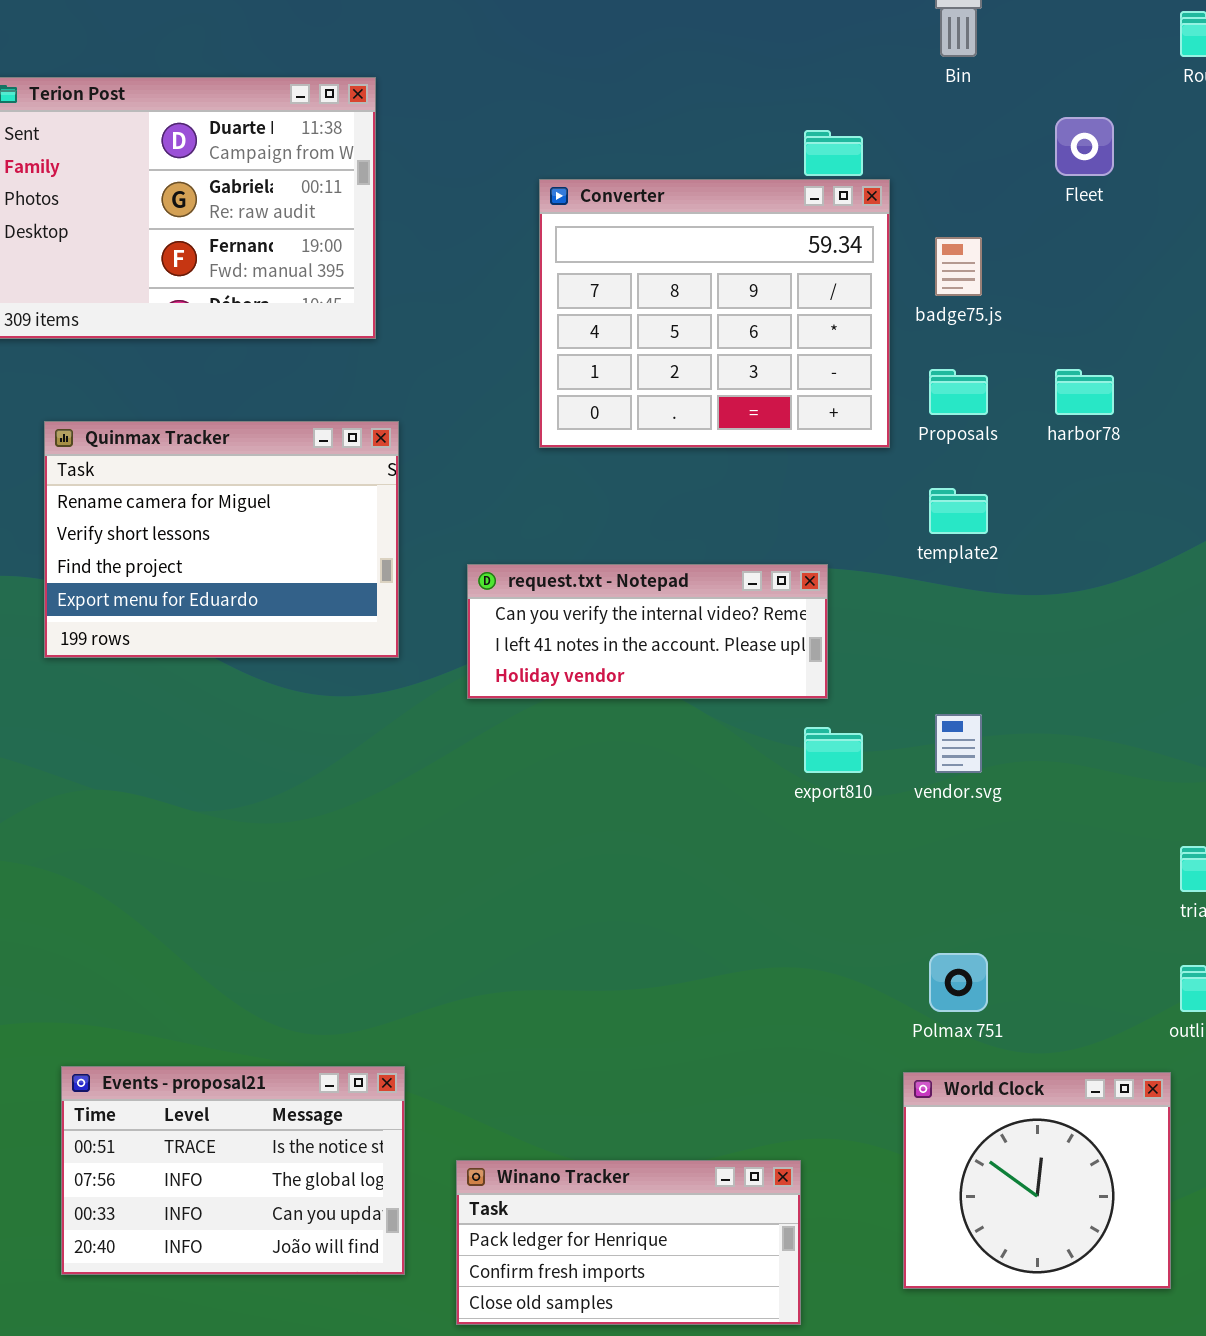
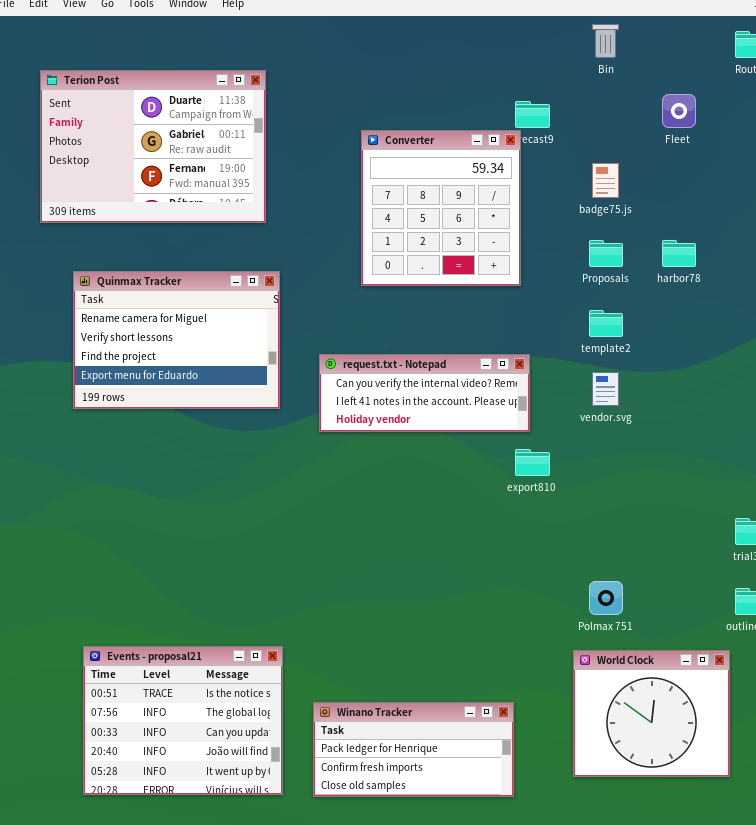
Converter: [539,179,890,448] -> [361,130,521,286], resized
vendor.svg: [935,714,982,773] -> [592,372,619,406], moved
Events - proposal21: [61,1066,405,1275] -> [83,646,283,795], resized

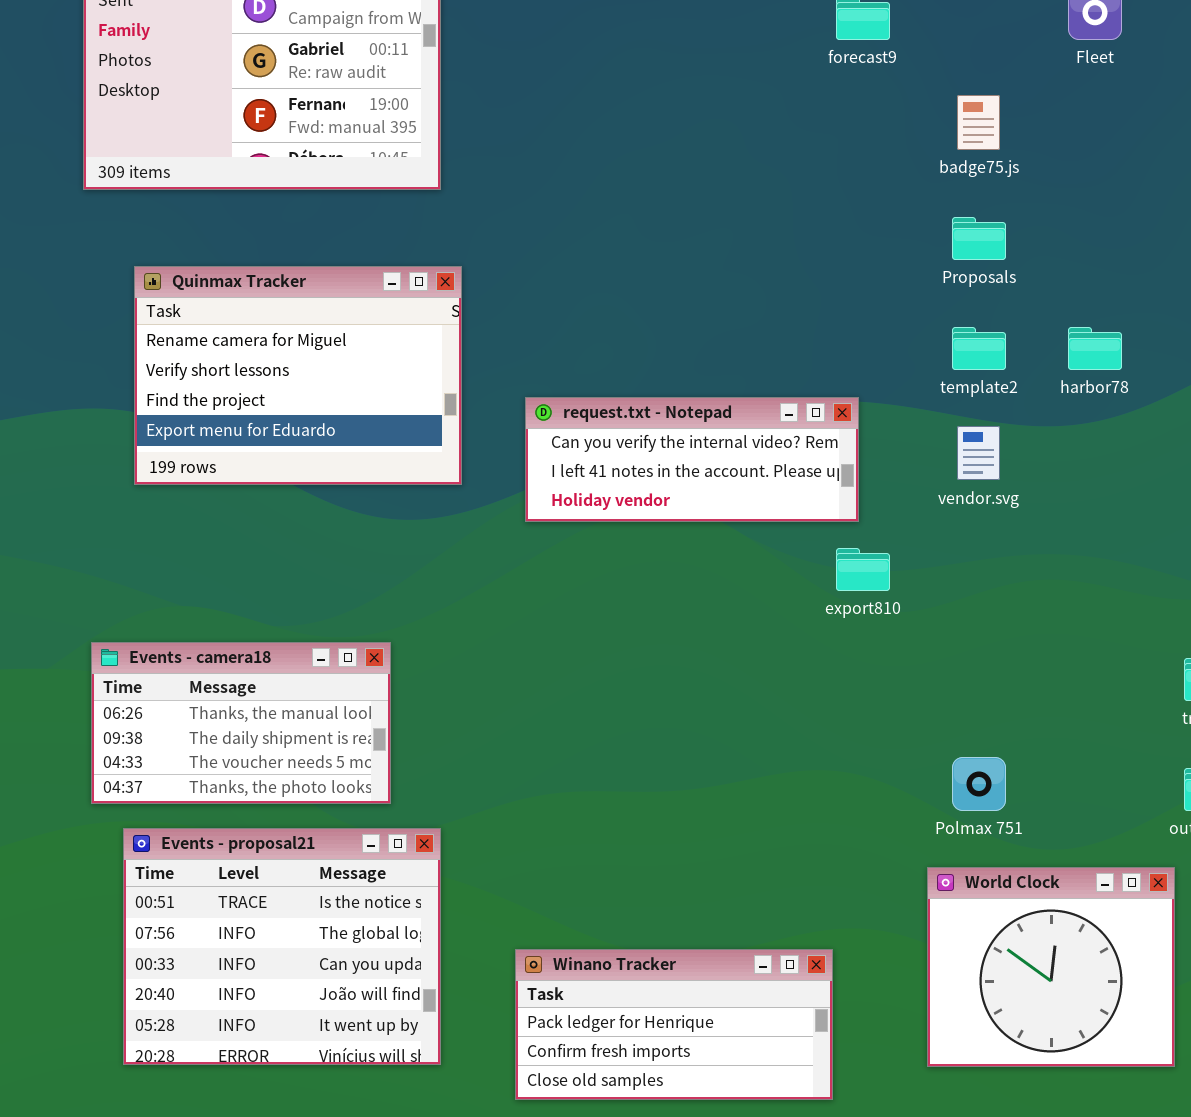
Converter: [361,130,521,286] -> none, closed
harbor78: [662,240,696,267] -> [1068,327,1122,370], moved
Events - camera18: none -> [91,642,391,804], opened
Events - proposal21: [83,646,283,795] -> [123,828,441,1065], moved

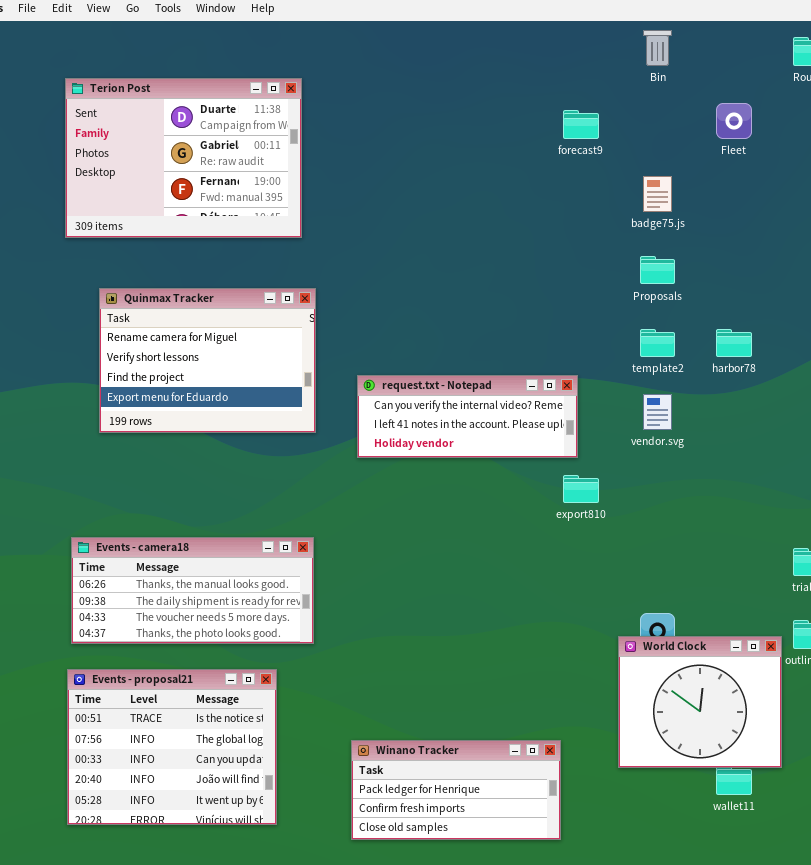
Events - camera18: [91,642,391,804] -> [71,537,314,644], resized
Events - proposal21: [123,828,441,1065] -> [67,669,277,825], moved
World Clock: [927,867,1175,1067] -> [618,636,782,768], moved

